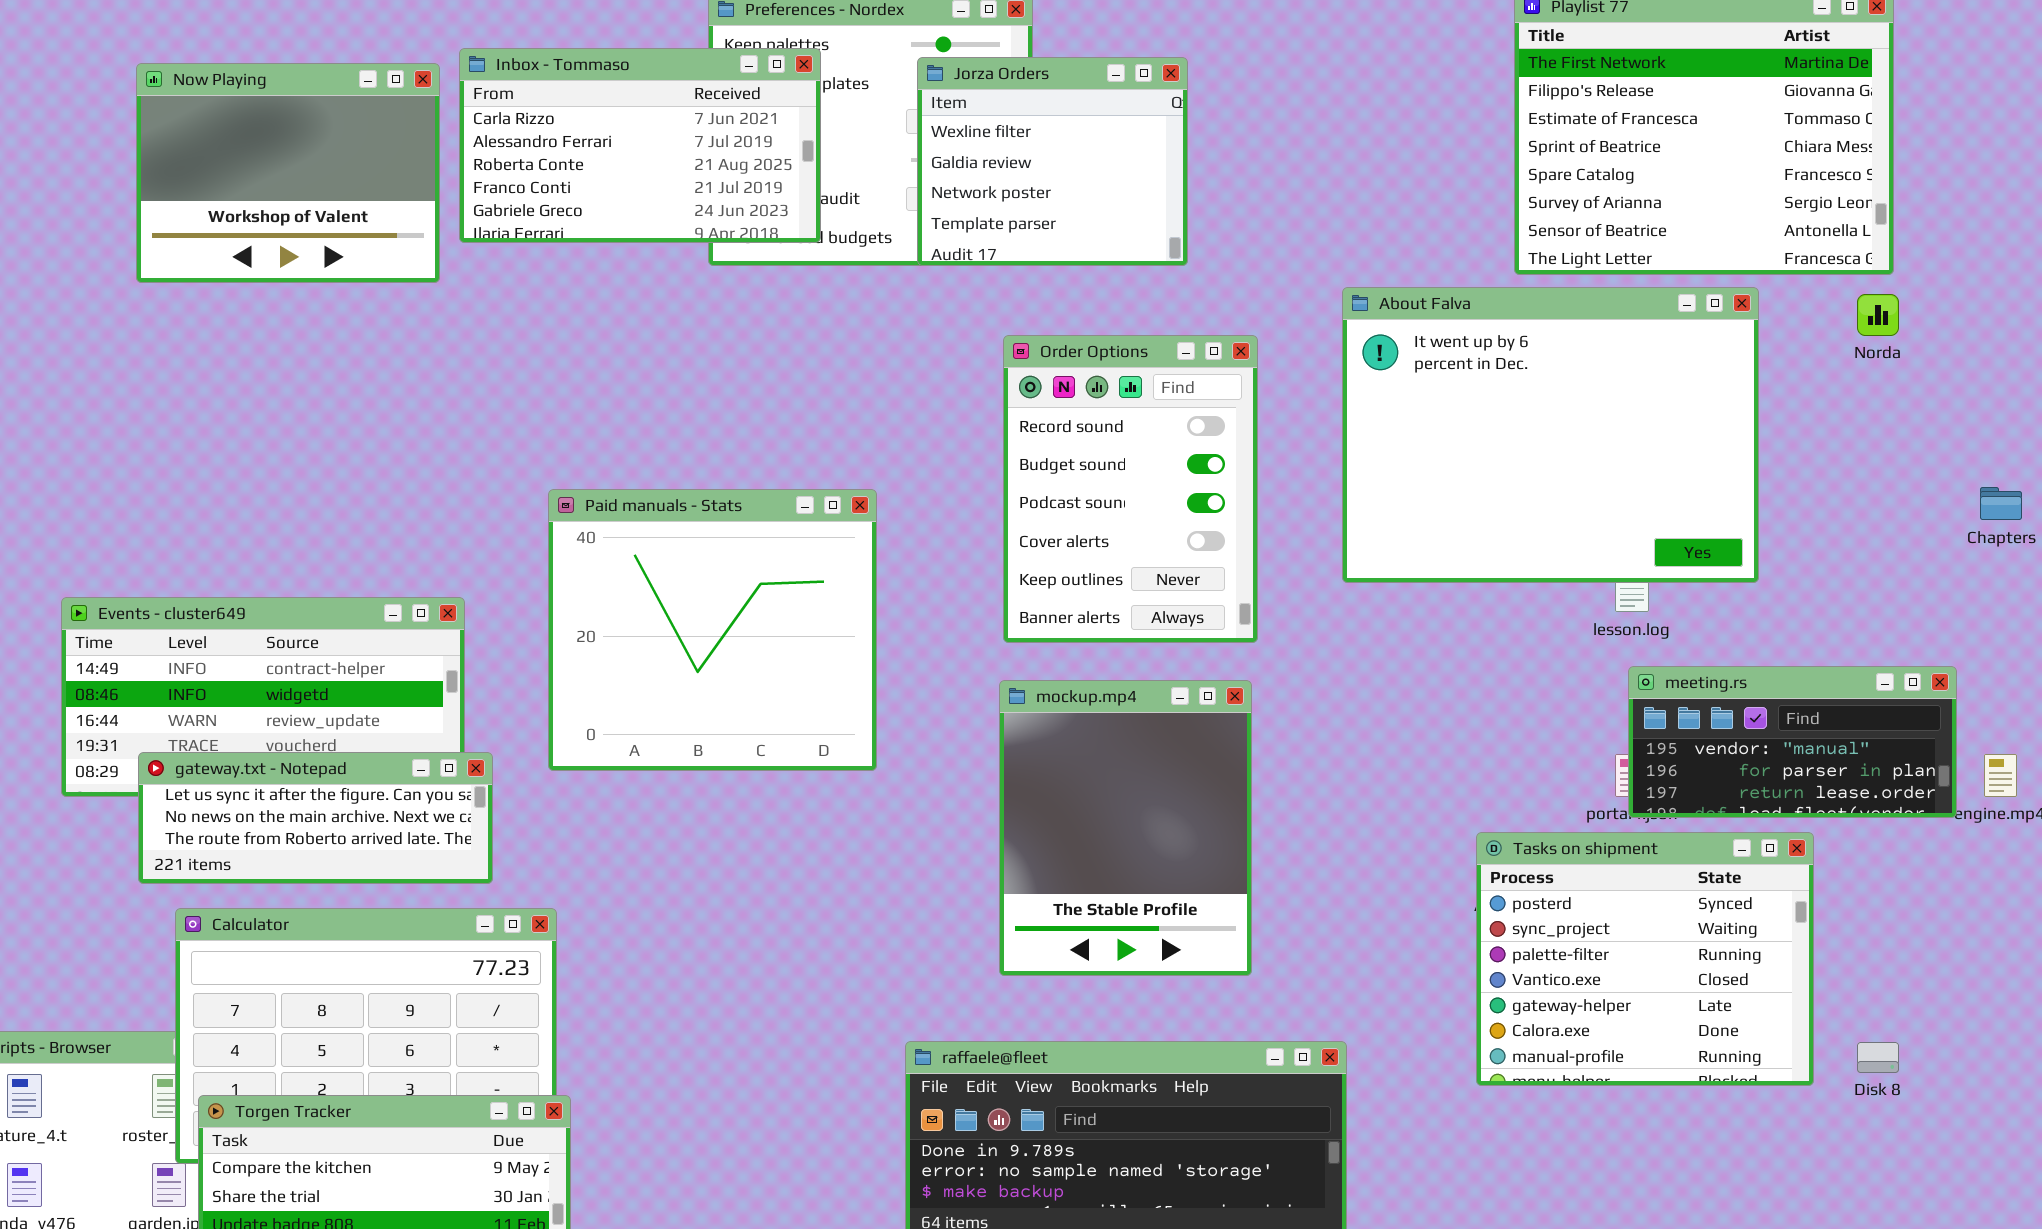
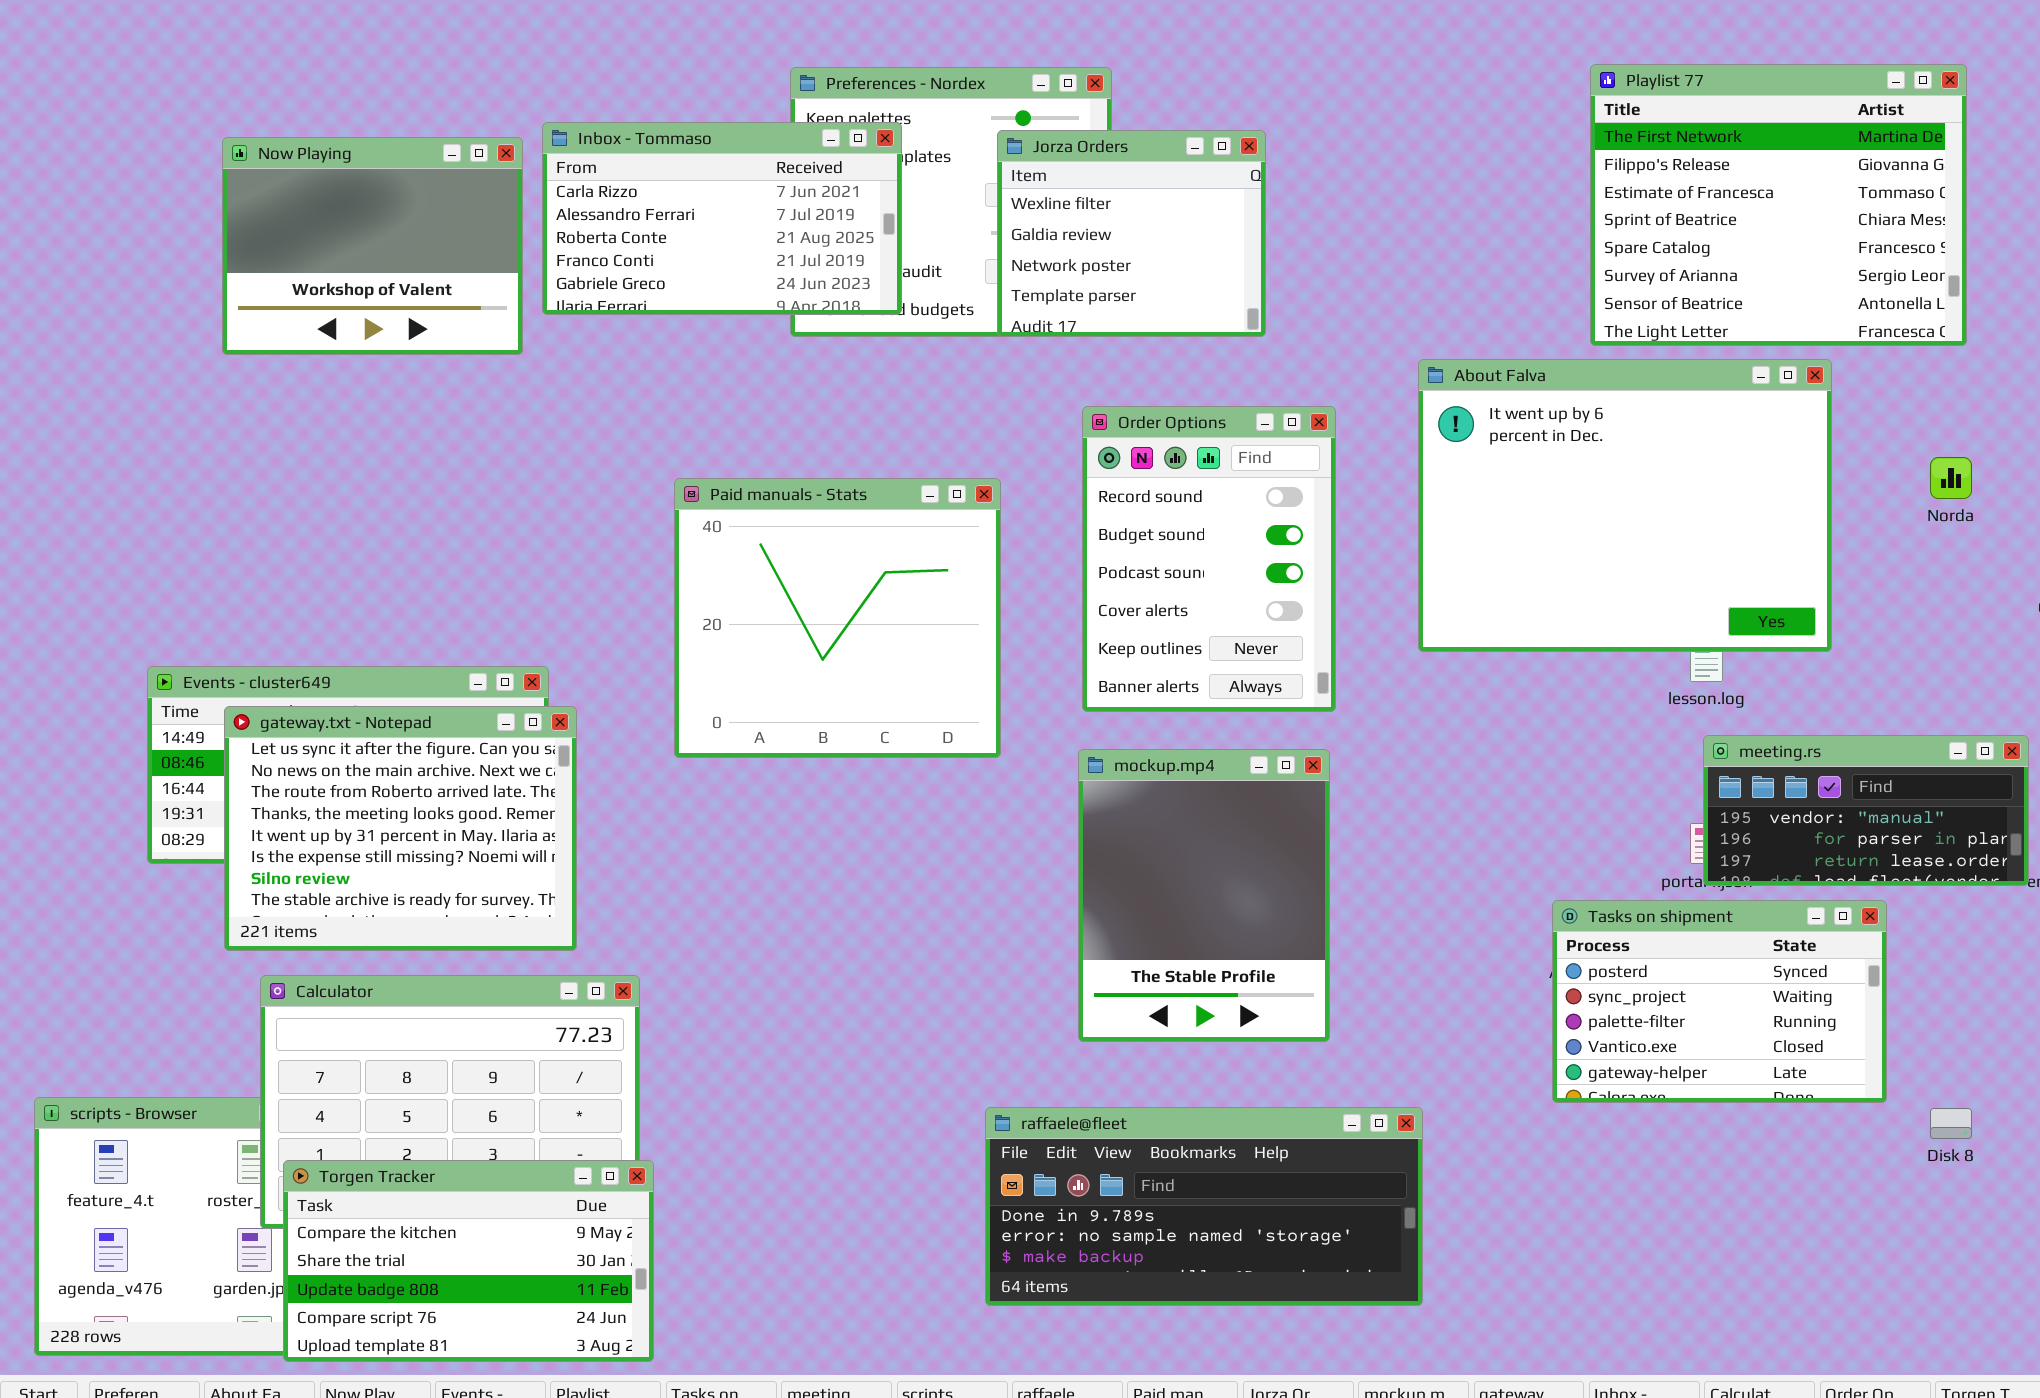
Norda: [1857,294,1899,336] -> [1930,457,1972,499], moved
Paid manuals - Stats: [548,489,877,771] -> [674,478,1001,758], moved
gateway.txt - Notepad: [138,752,493,884] -> [224,706,577,951], resized
Tasks on shipment: [1476,832,1814,1086] -> [1552,900,1887,1103], resized

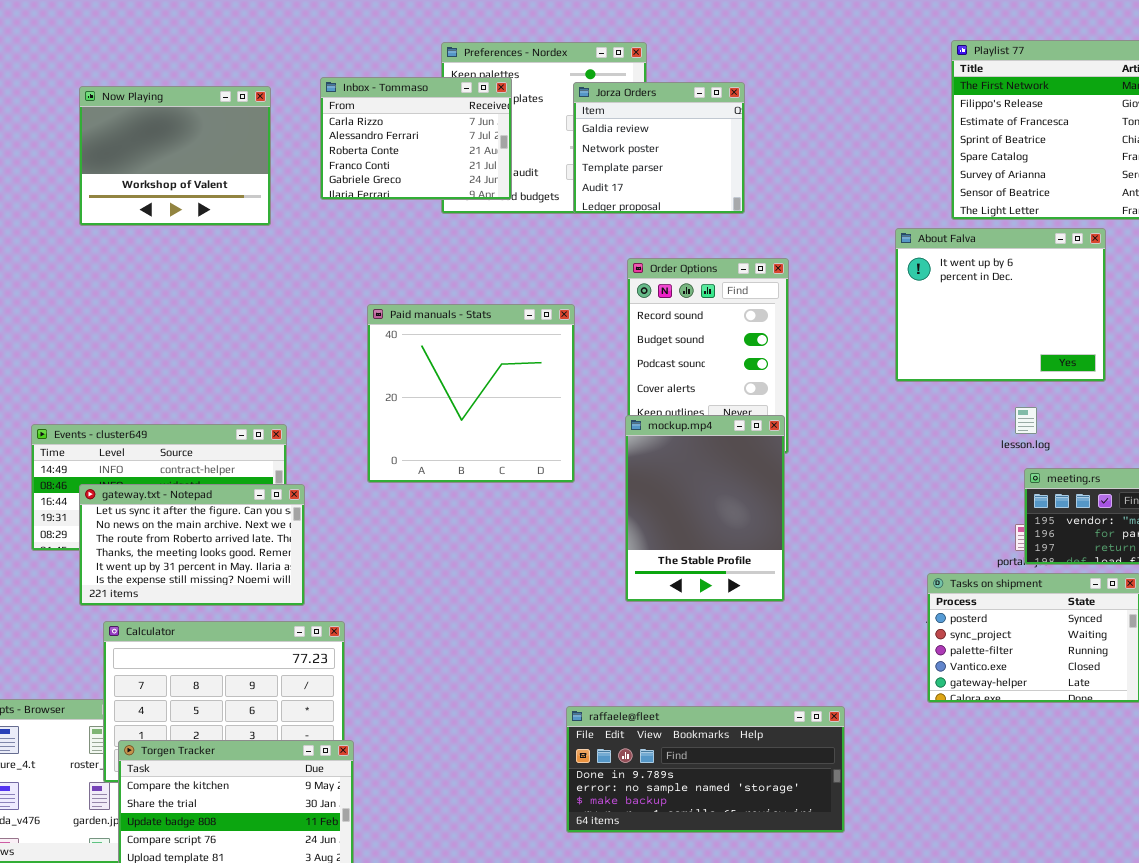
Inbox - Tommaso: [542,122,902,315] -> [320,77,512,200], resized
Jorza Orders: [997,130,1266,337] -> [573,82,745,214], scrolled down 1 row
About Falva: [1418,359,1832,652] -> [895,228,1106,382], resized
gateway.txt - Notepad: [224,706,577,951] -> [79,484,305,606], resized
mockup.mp4: [1078,749,1330,1042] -> [625,415,785,602], moved

